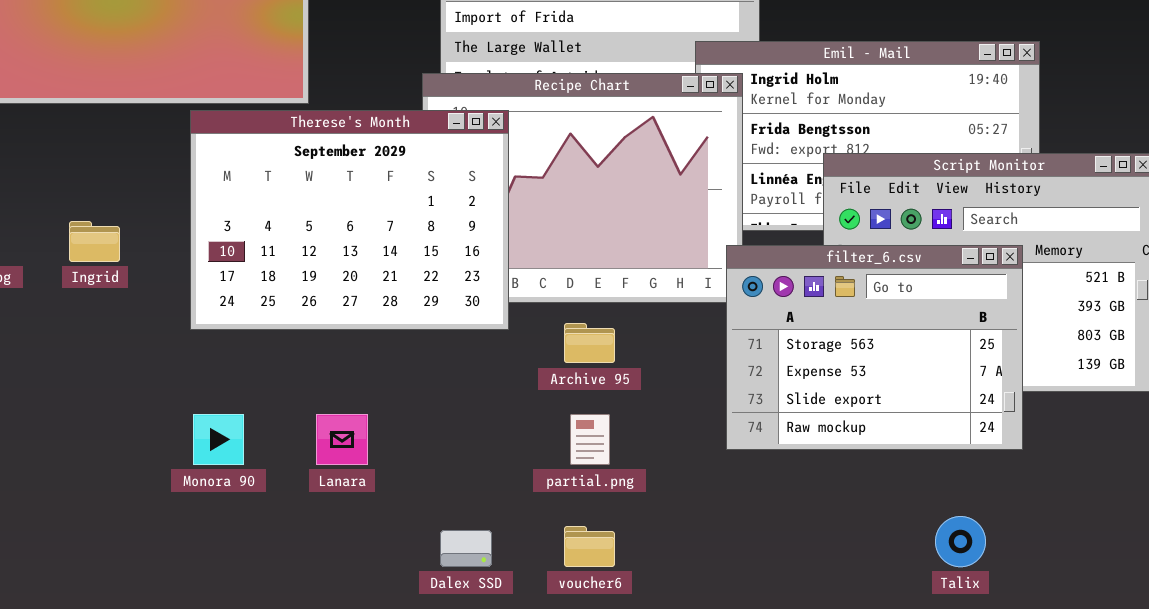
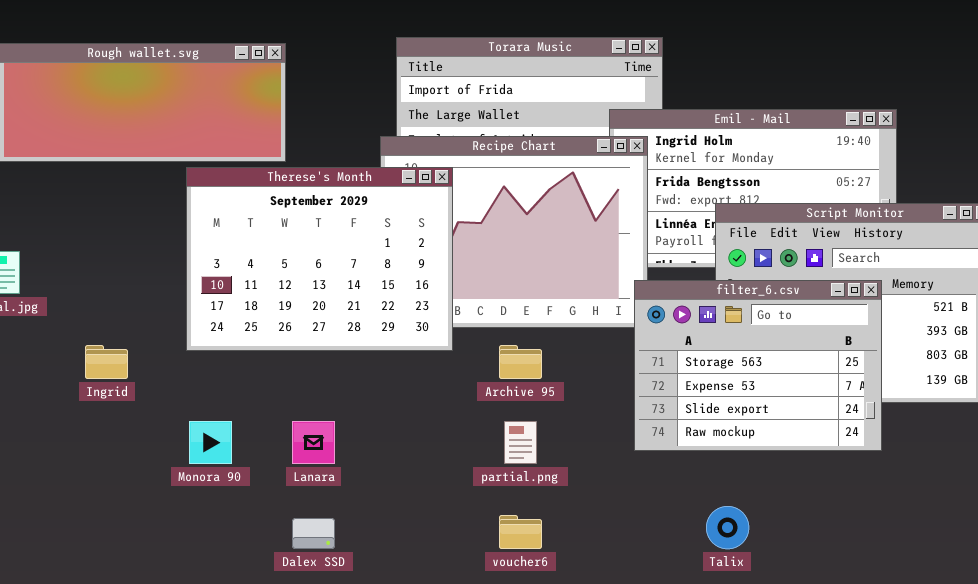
Ingrid: [69,221,120,262] -> [85,345,128,379], moved
Talix: [935,516,986,567] -> [706,506,749,549], moved
Dalex SSD: [440,530,492,567] -> [292,518,335,549], moved

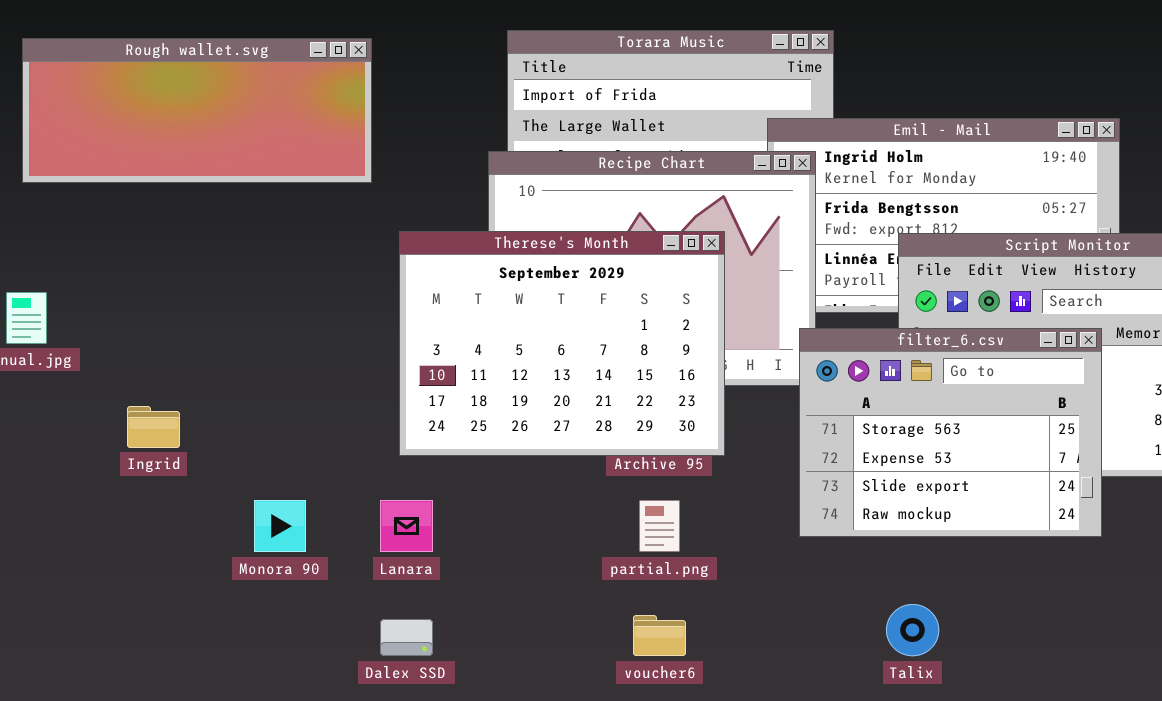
Therese's Month: [186,167,453,351] -> [399,231,725,456], moved

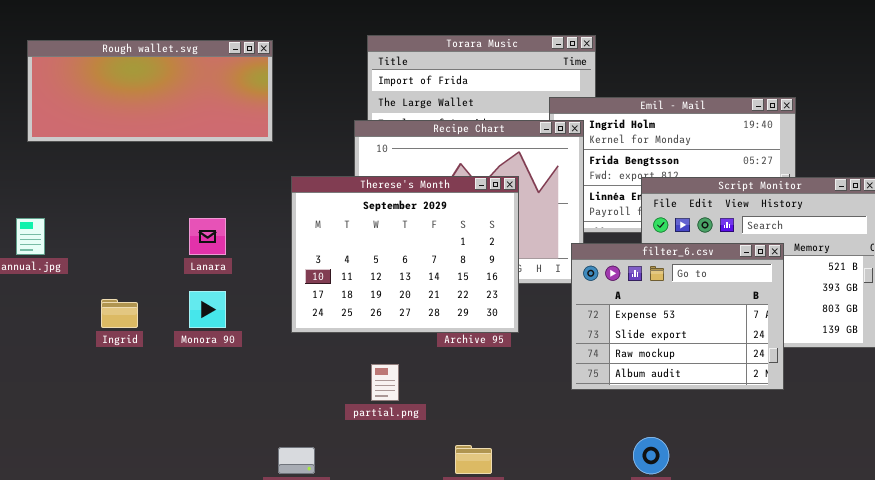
filter_6.csv: [799,328,1102,537] -> [571,243,784,390], scrolled down 1 row
Monora 90: [254,500,306,552] -> [189,291,226,328], moved
Lanara: [380,500,433,552] -> [189,218,226,255], moved
partial.png: [639,500,680,552] -> [371,364,399,401], moved

